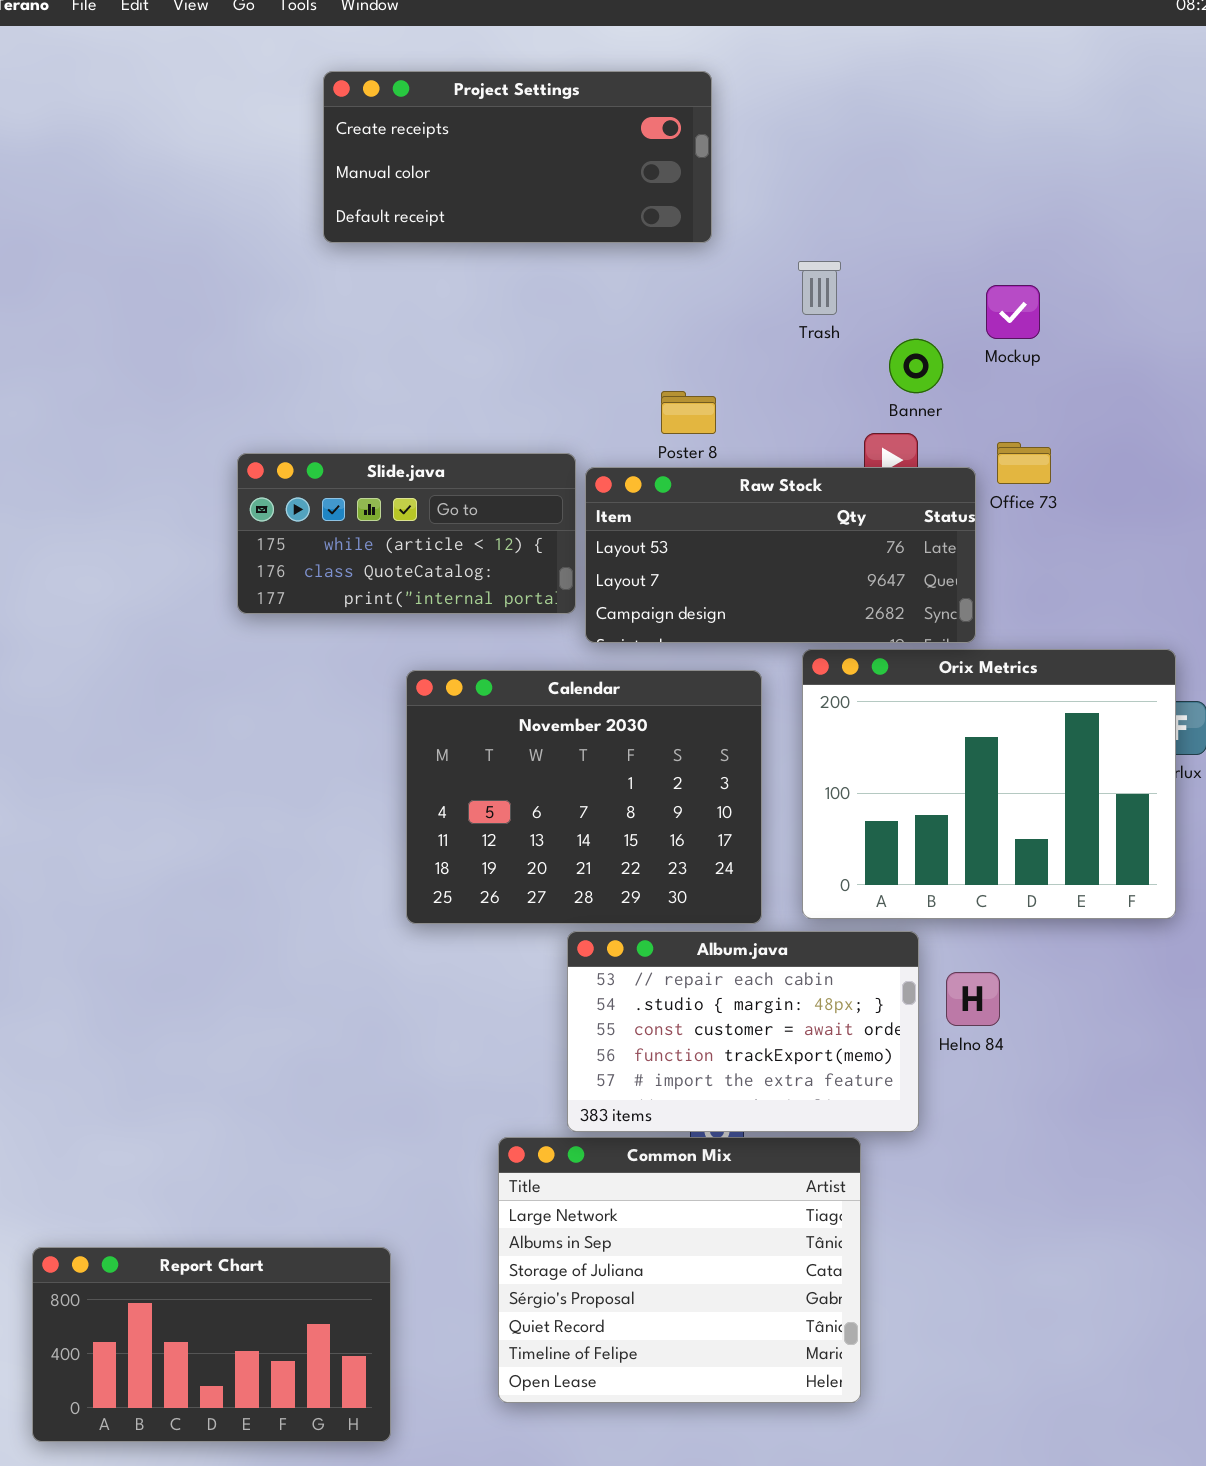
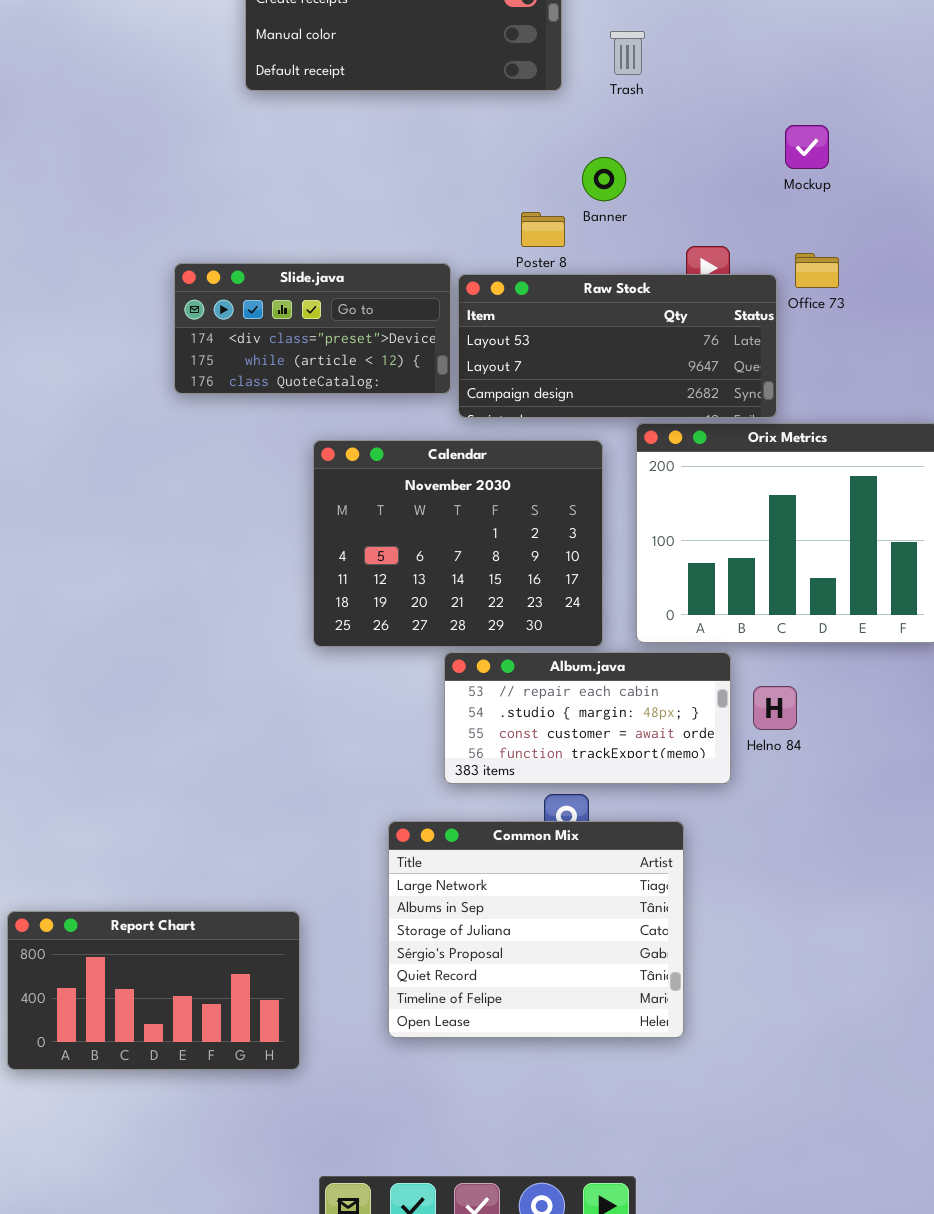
Trash: [798,261,841,315] -> [610,31,645,75], moved
Banner: [889,339,943,393] -> [582,157,626,201], moved
Slide.java: [237,453,576,614] -> [174,263,451,394], scrolled up 1 row
Album.java: [567,931,919,1132] -> [444,652,731,784], resized

